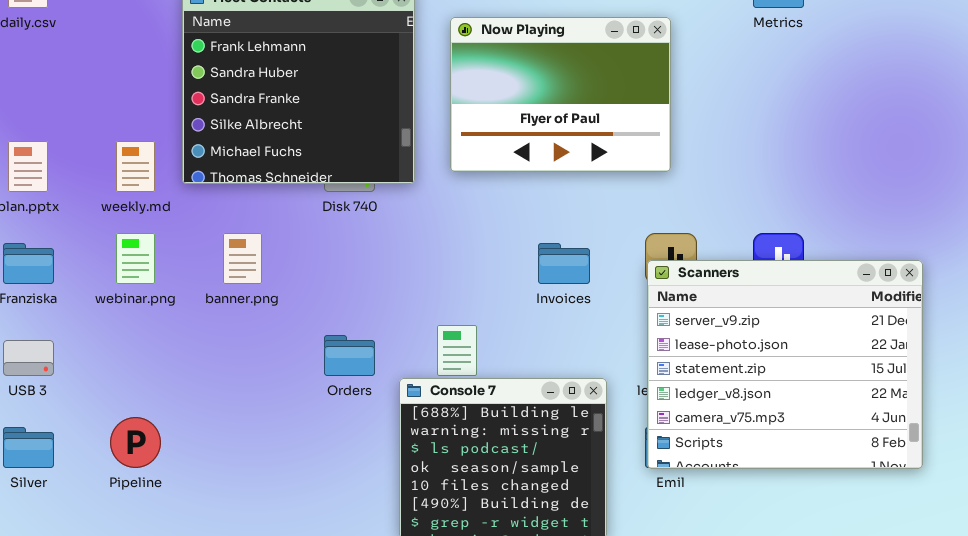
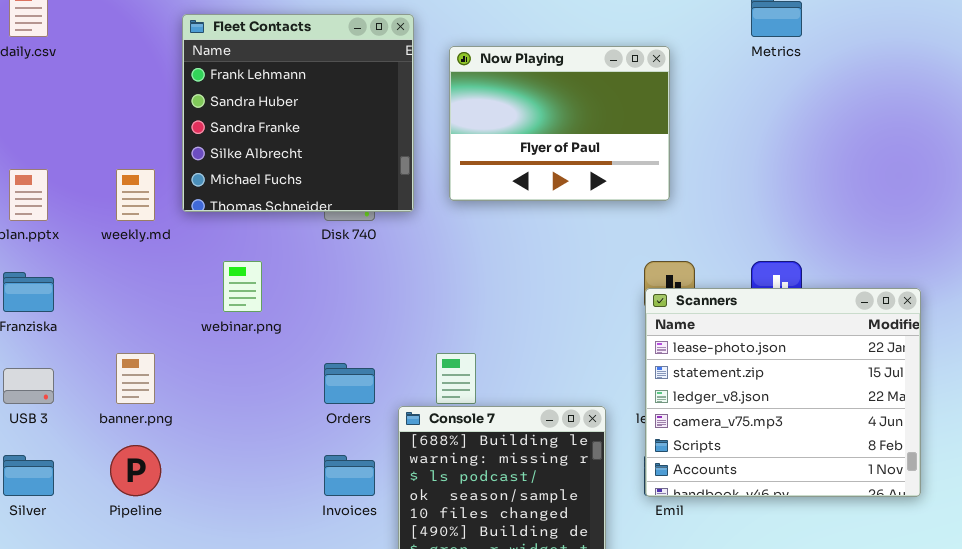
webinar.png: [116,233,155,284] -> [223,261,262,312], moved
banner.png: [223,233,262,284] -> [116,353,155,404], moved
Invoices: [538,243,590,284] -> [324,455,375,496], moved
Scanners: [647,260,923,469] -> [645,288,921,497], scrolled down 1 row

